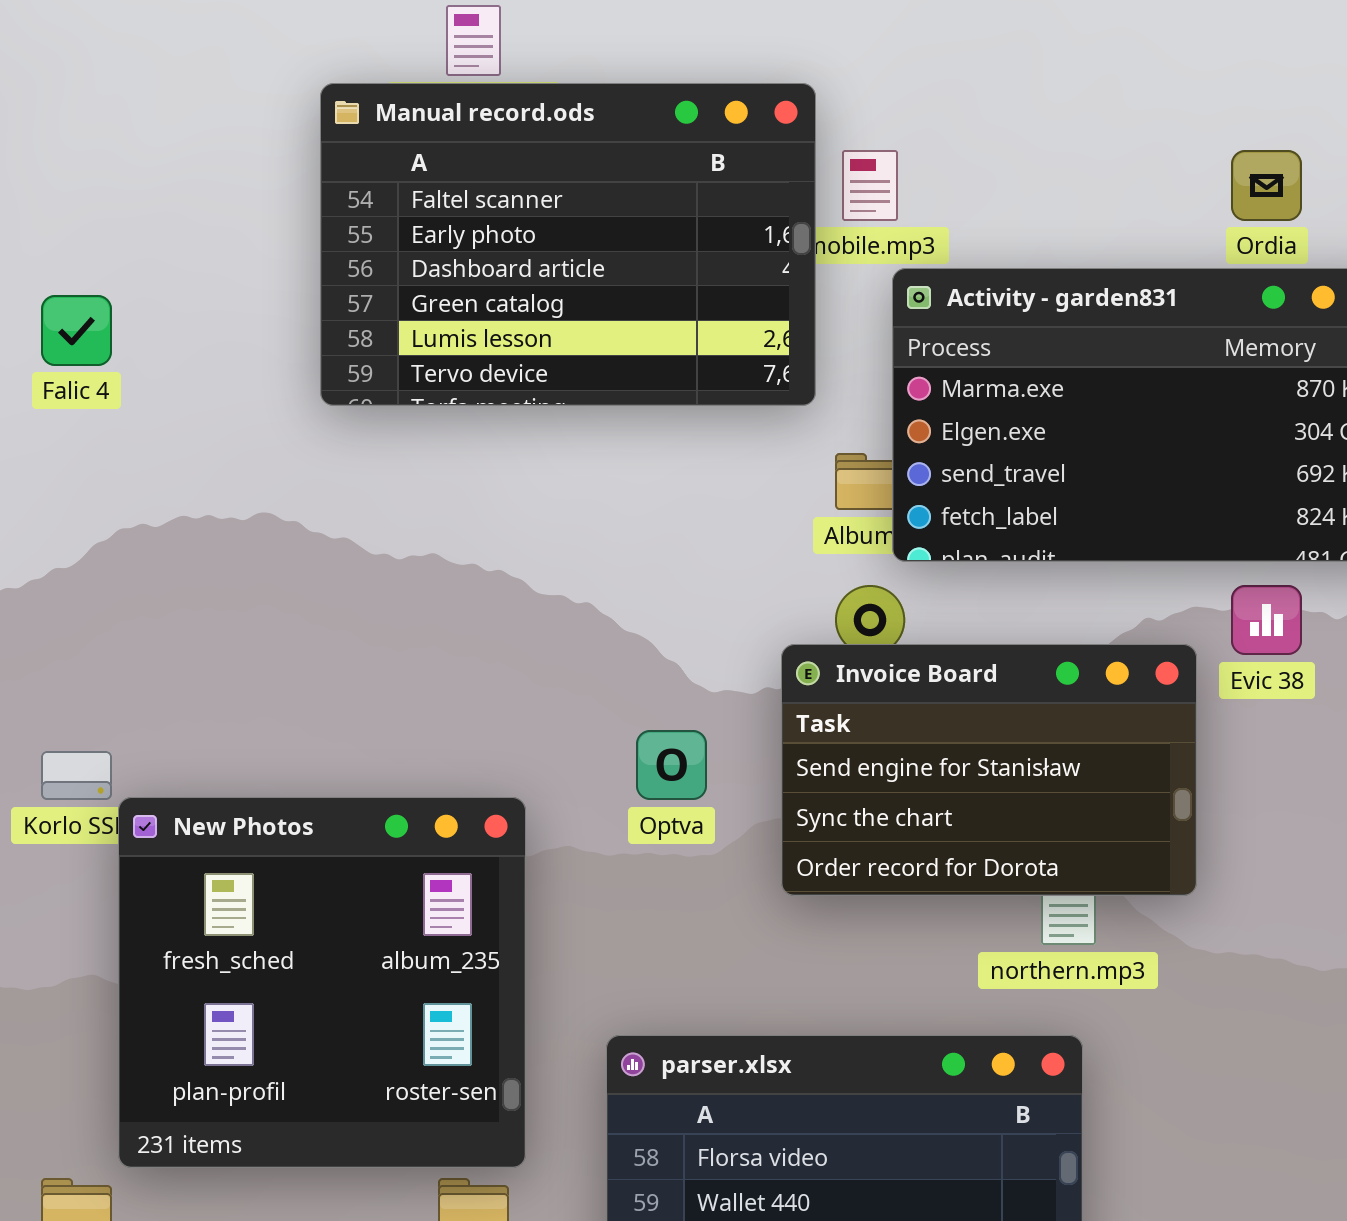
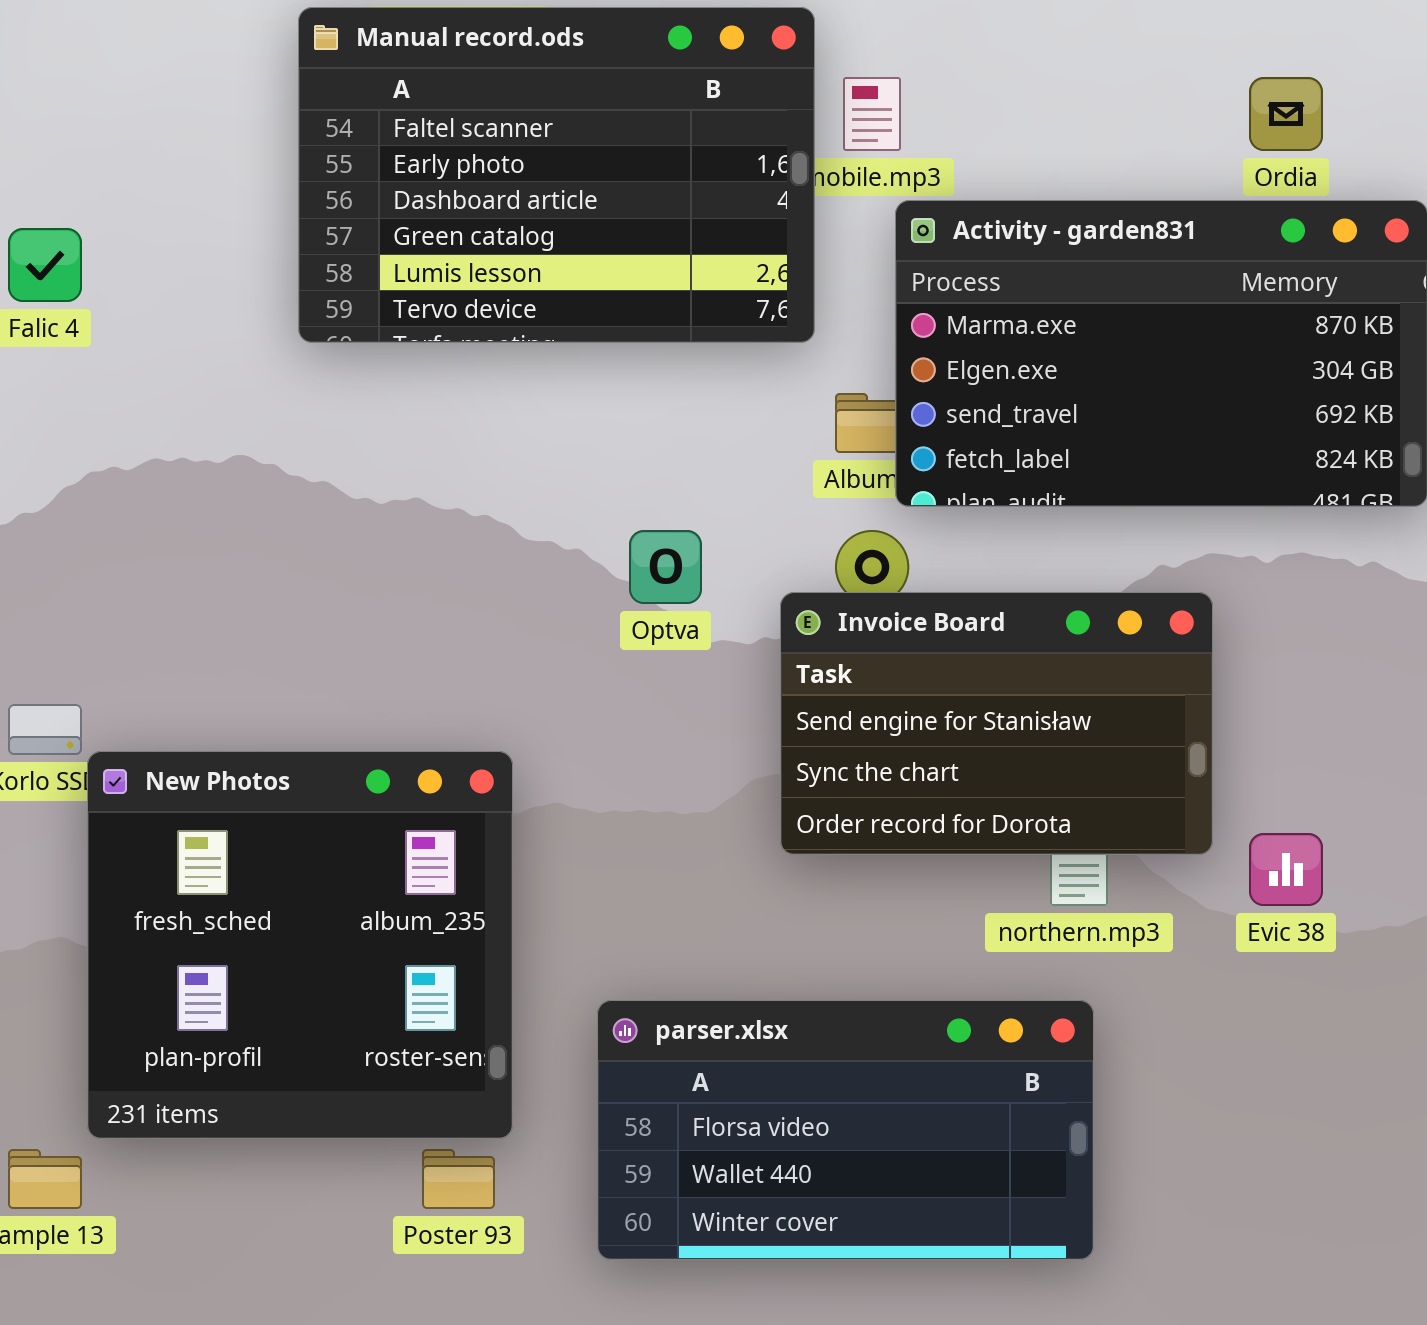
Evic 38: [1231,585,1302,655] -> [1249,833,1323,906], moved
Optva: [636,730,707,800] -> [629,530,702,604], moved

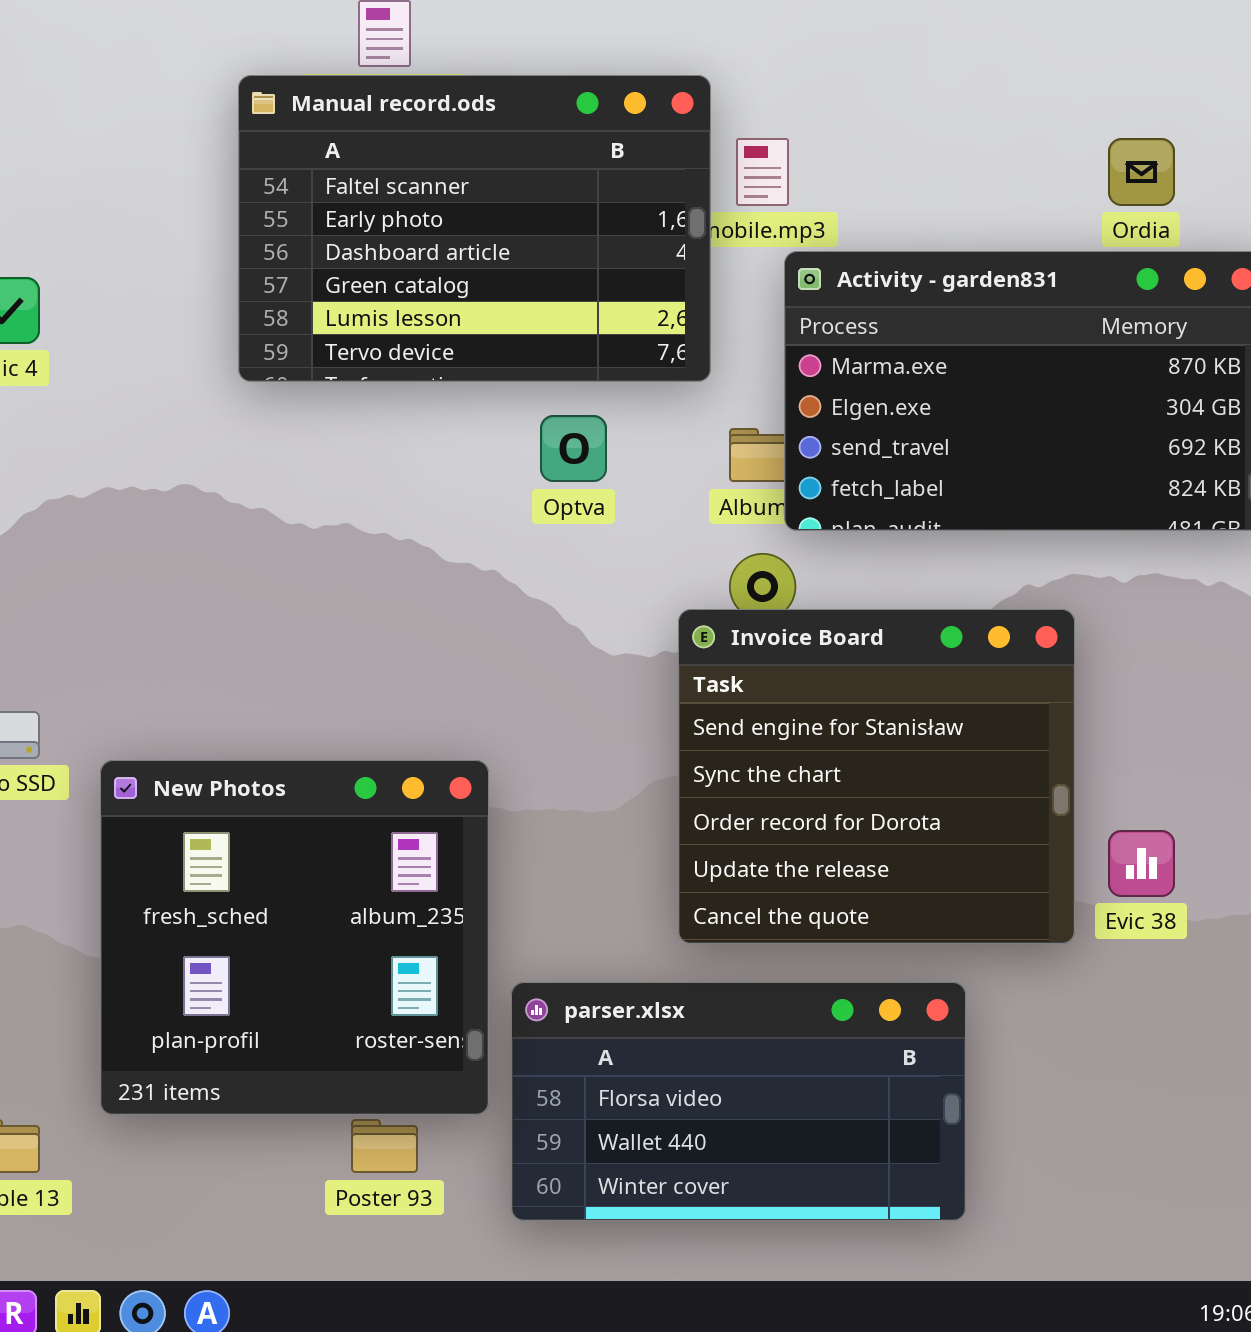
Optva: [629,530,702,604] -> [540,415,607,482], moved
Invoice Board: [780,592,1213,855] -> [678,609,1075,944], resized
New Photos: [87,751,513,1139] -> [100,760,489,1115], moved

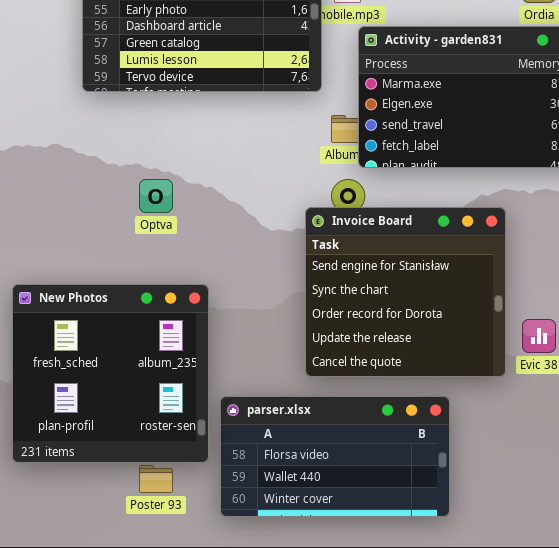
Optva: [540,415,607,482] -> [139,179,173,213], moved

